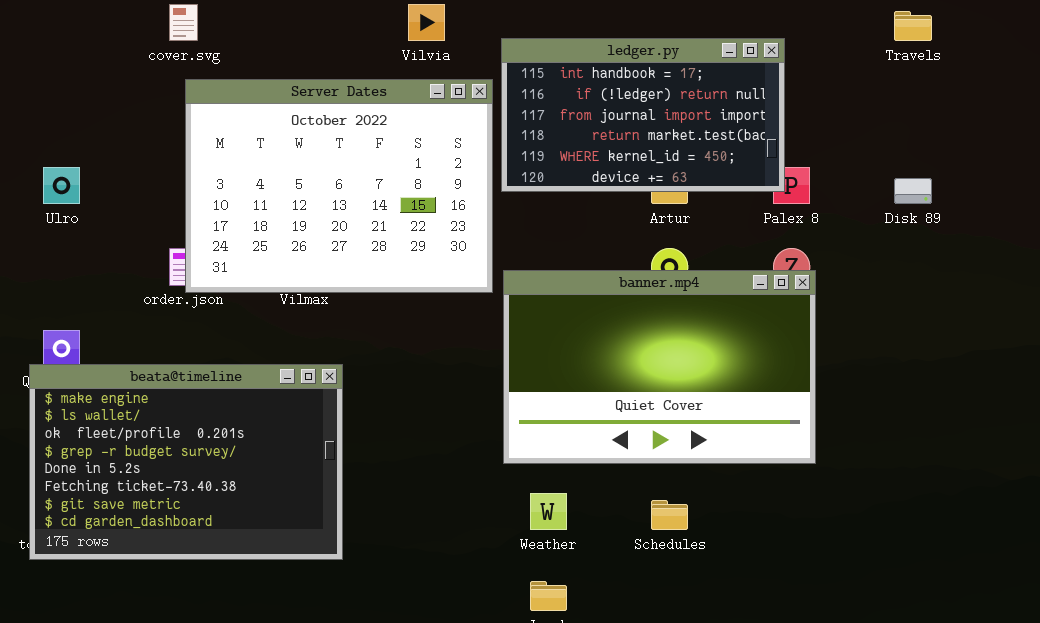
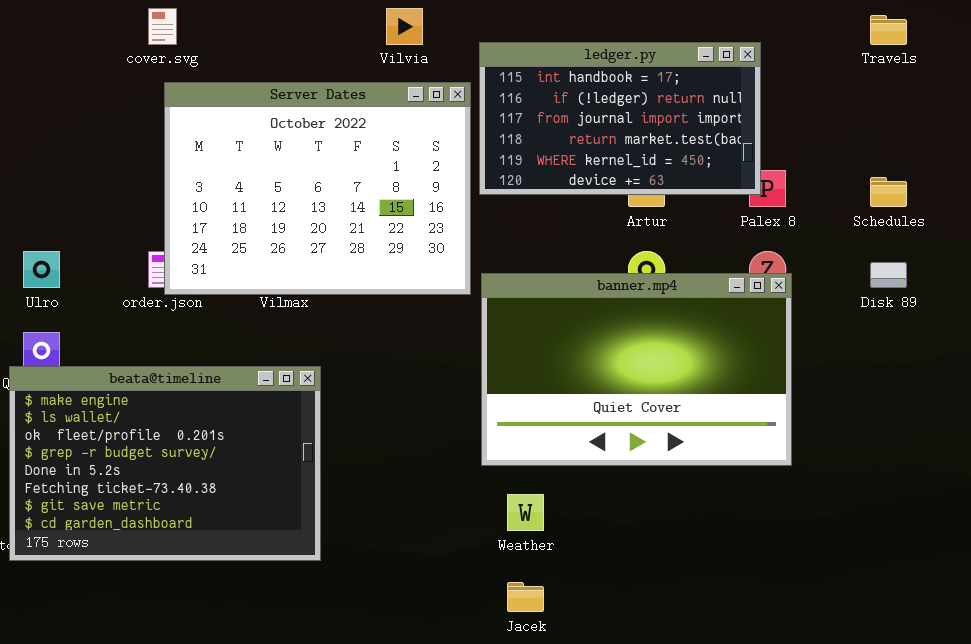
Ulro: [43,167,80,204] -> [23,251,60,288], moved
Disk 89: [894,178,932,204] -> [870,262,907,288], moved
Schedules: [651,500,688,530] -> [870,177,907,207], moved

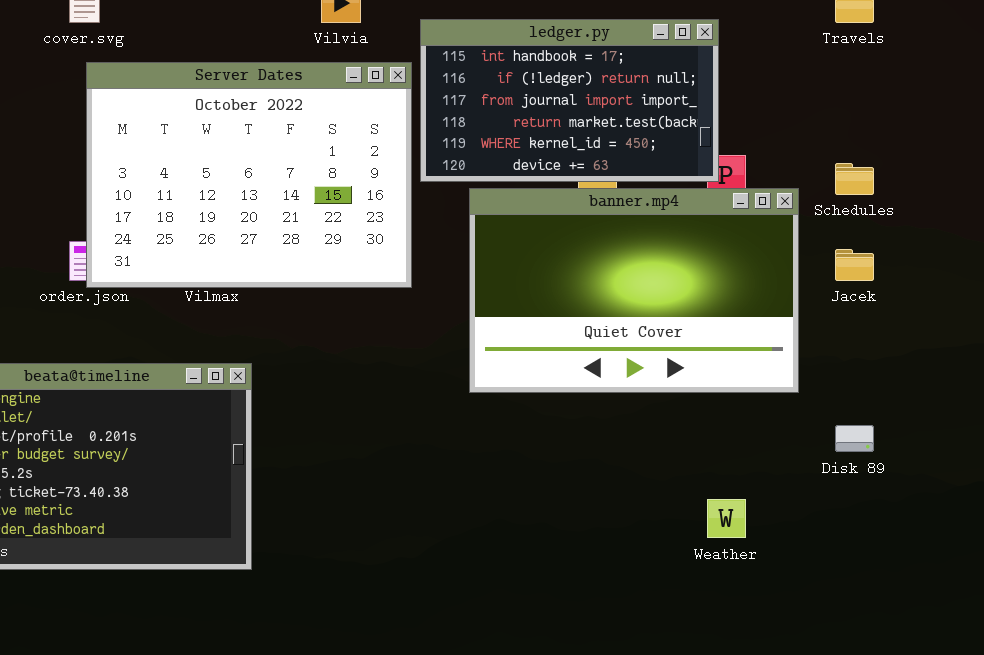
Disk 89: [870,262,907,288] -> [835,425,874,452], moved
banner.mp4: [481,273,792,466] -> [469,188,799,393], moved
Weather: [507,494,544,531] -> [707,499,746,538], moved
Jacek: [507,582,544,612] -> [835,249,874,281], moved

